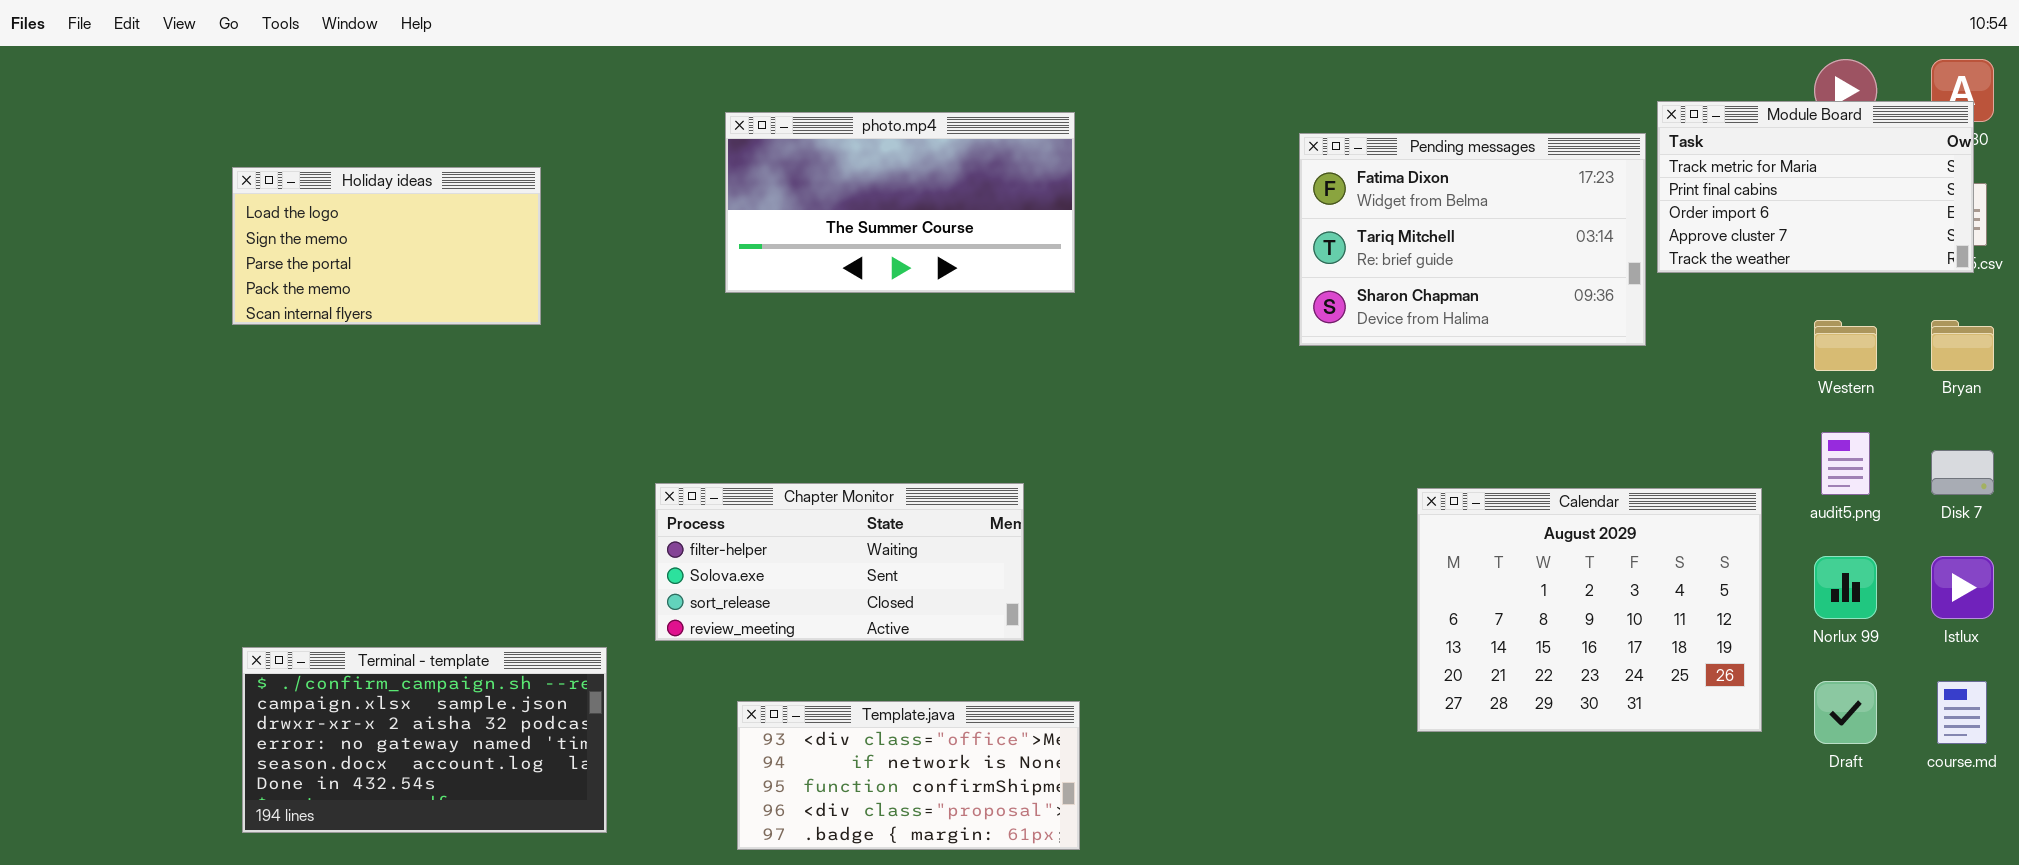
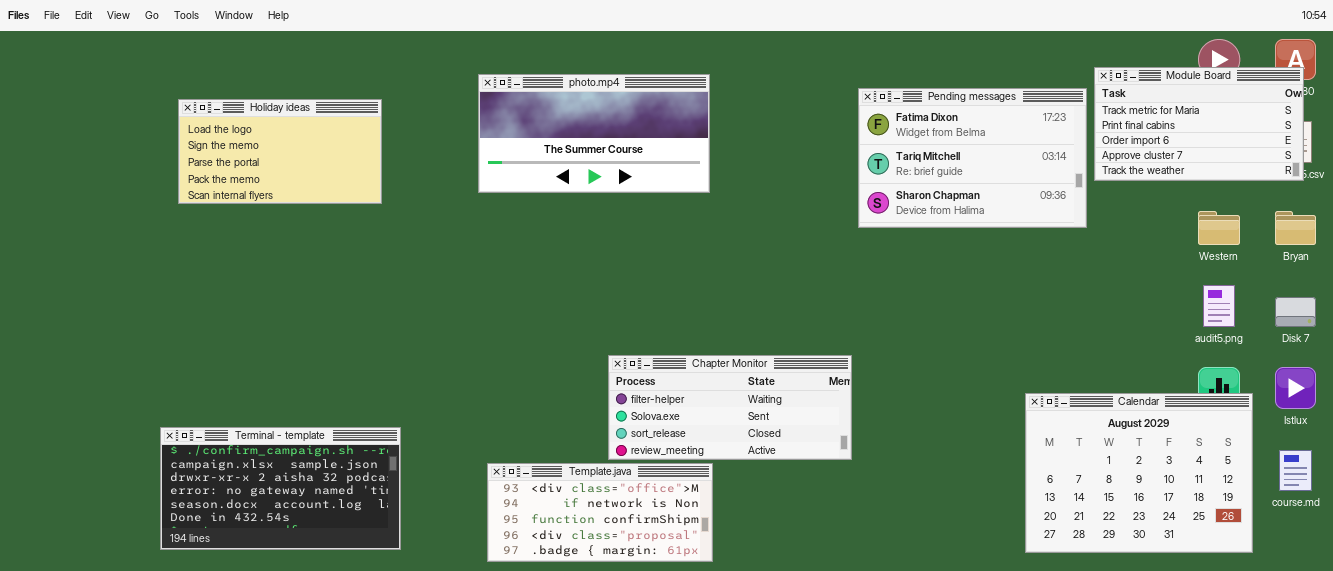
Holiday ideas: [232,167,541,325] -> [178,99,382,204], moved
Chapter Monitor: [655,483,1024,641] -> [608,355,852,460], moved
Calendar: [1417,488,1762,732] -> [1025,393,1253,553], moved

